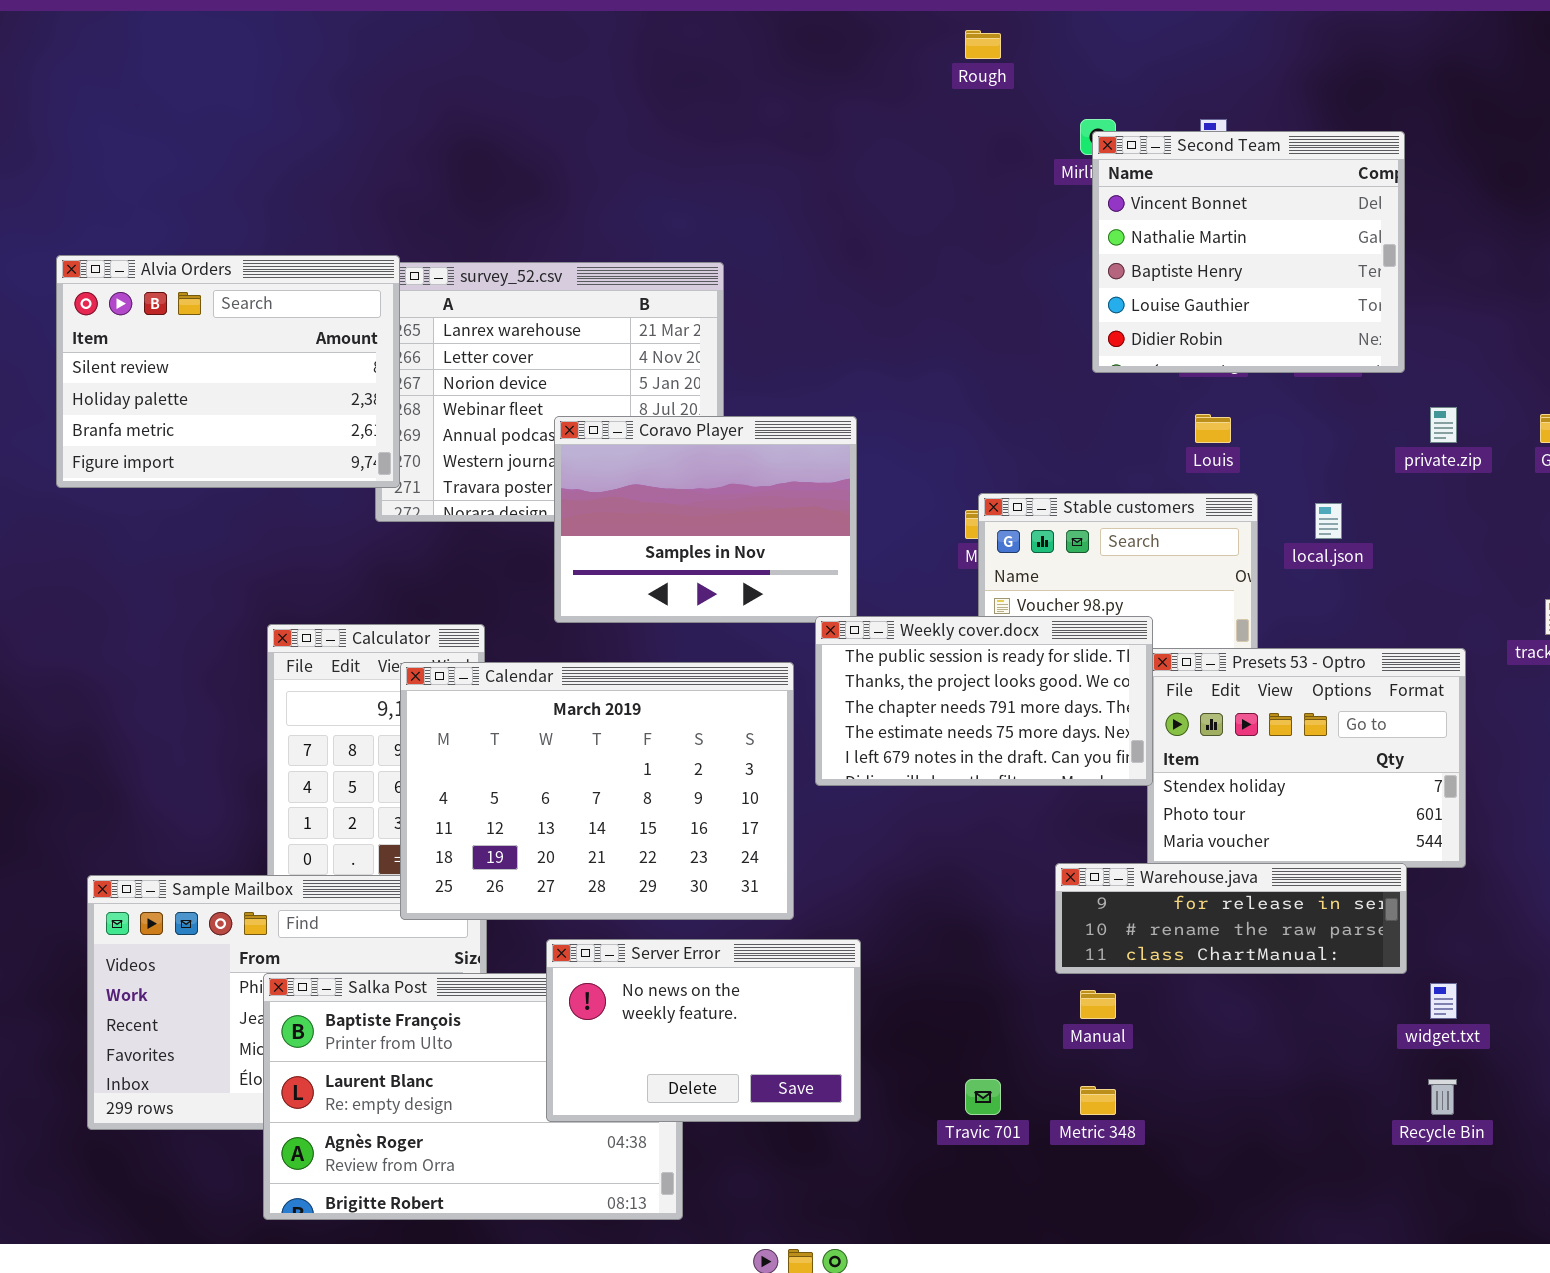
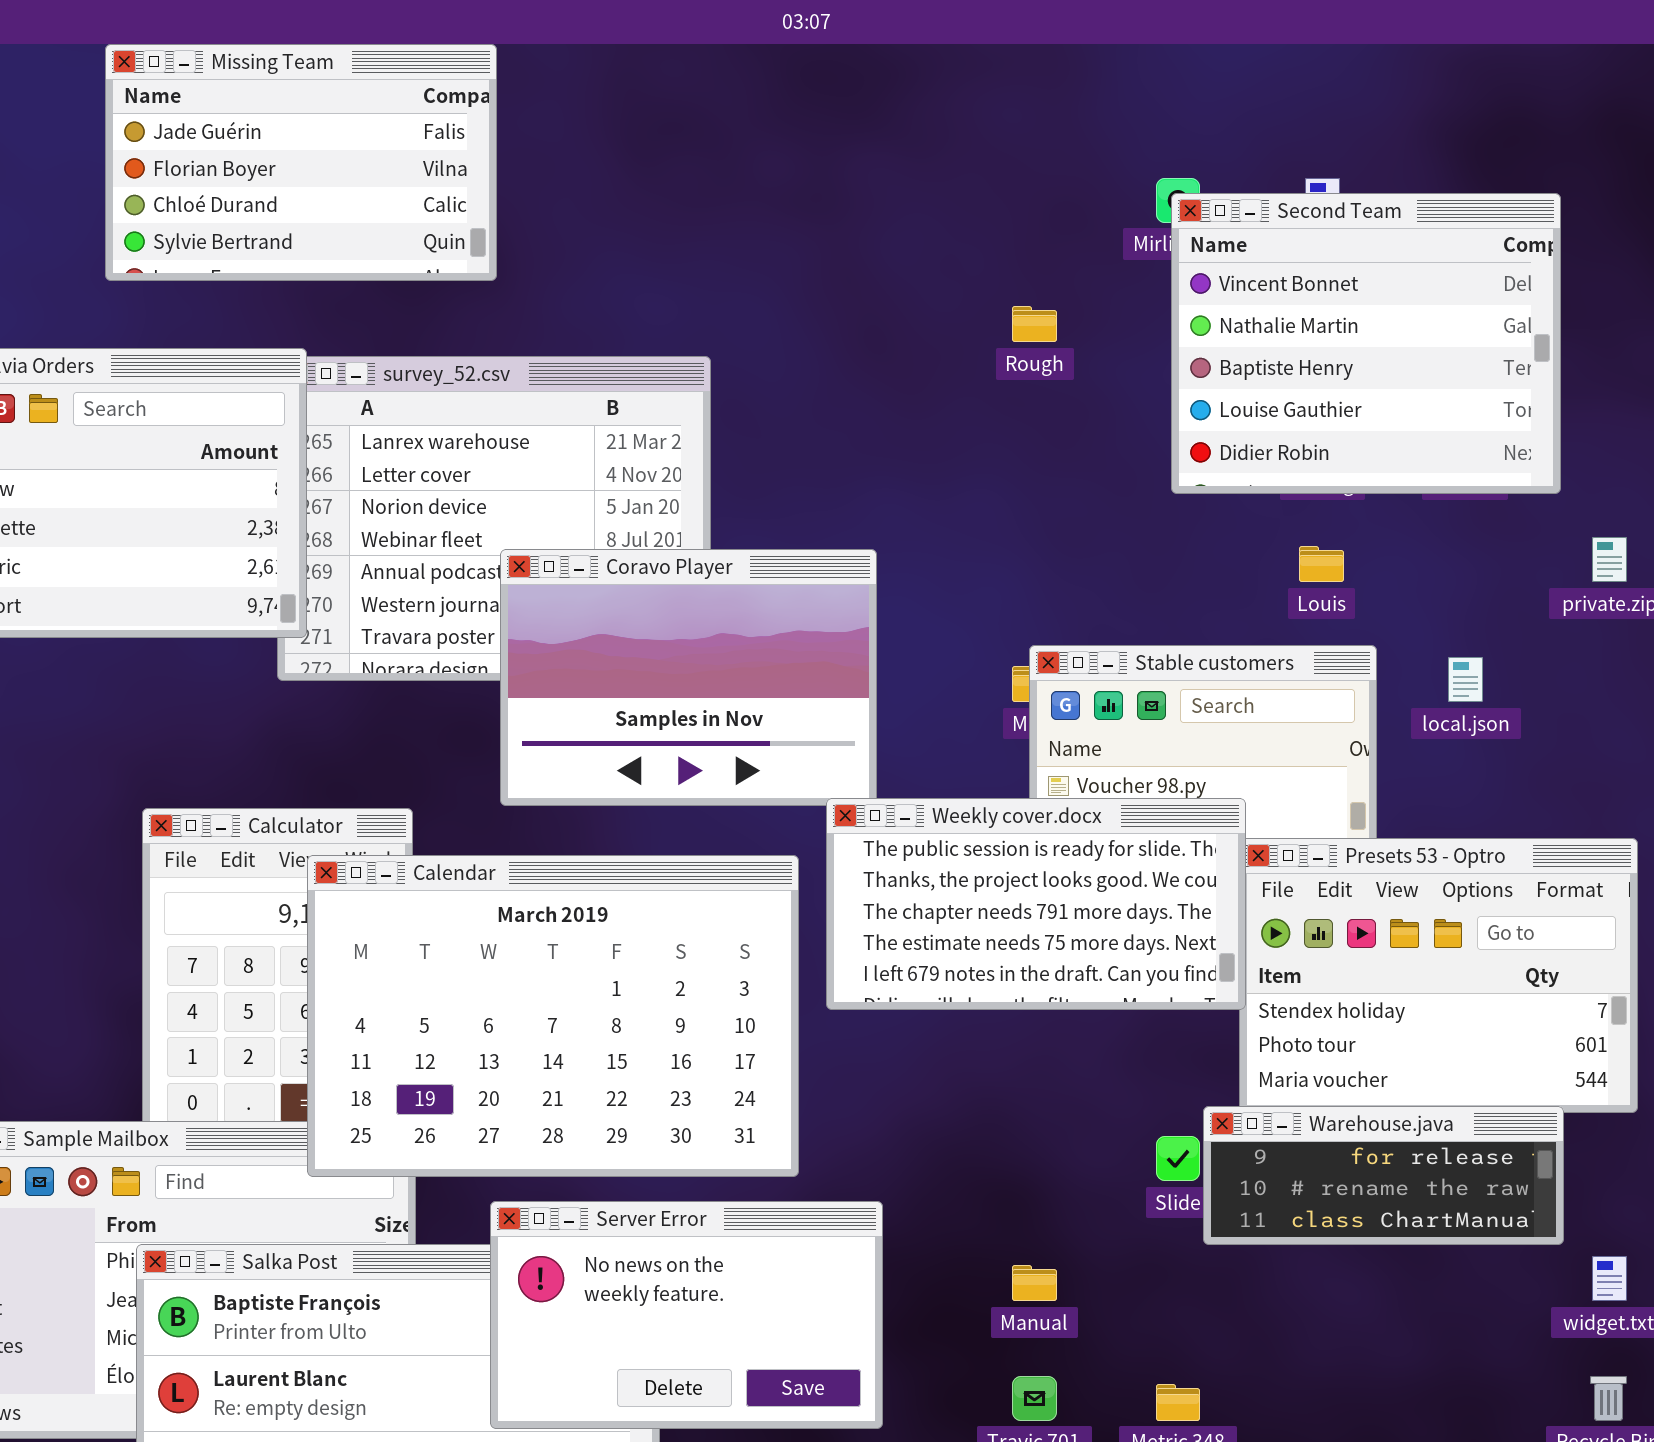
Missing Team: none -> [105,44,497,281], opened
Rough: [965,30,1001,59] -> [1012,306,1057,342], moved
Warehouse.java: [1055,863,1407,974] -> [1203,1106,1564,1245], resized
Manual: [1080,990,1116,1019] -> [1012,1265,1057,1301], moved

